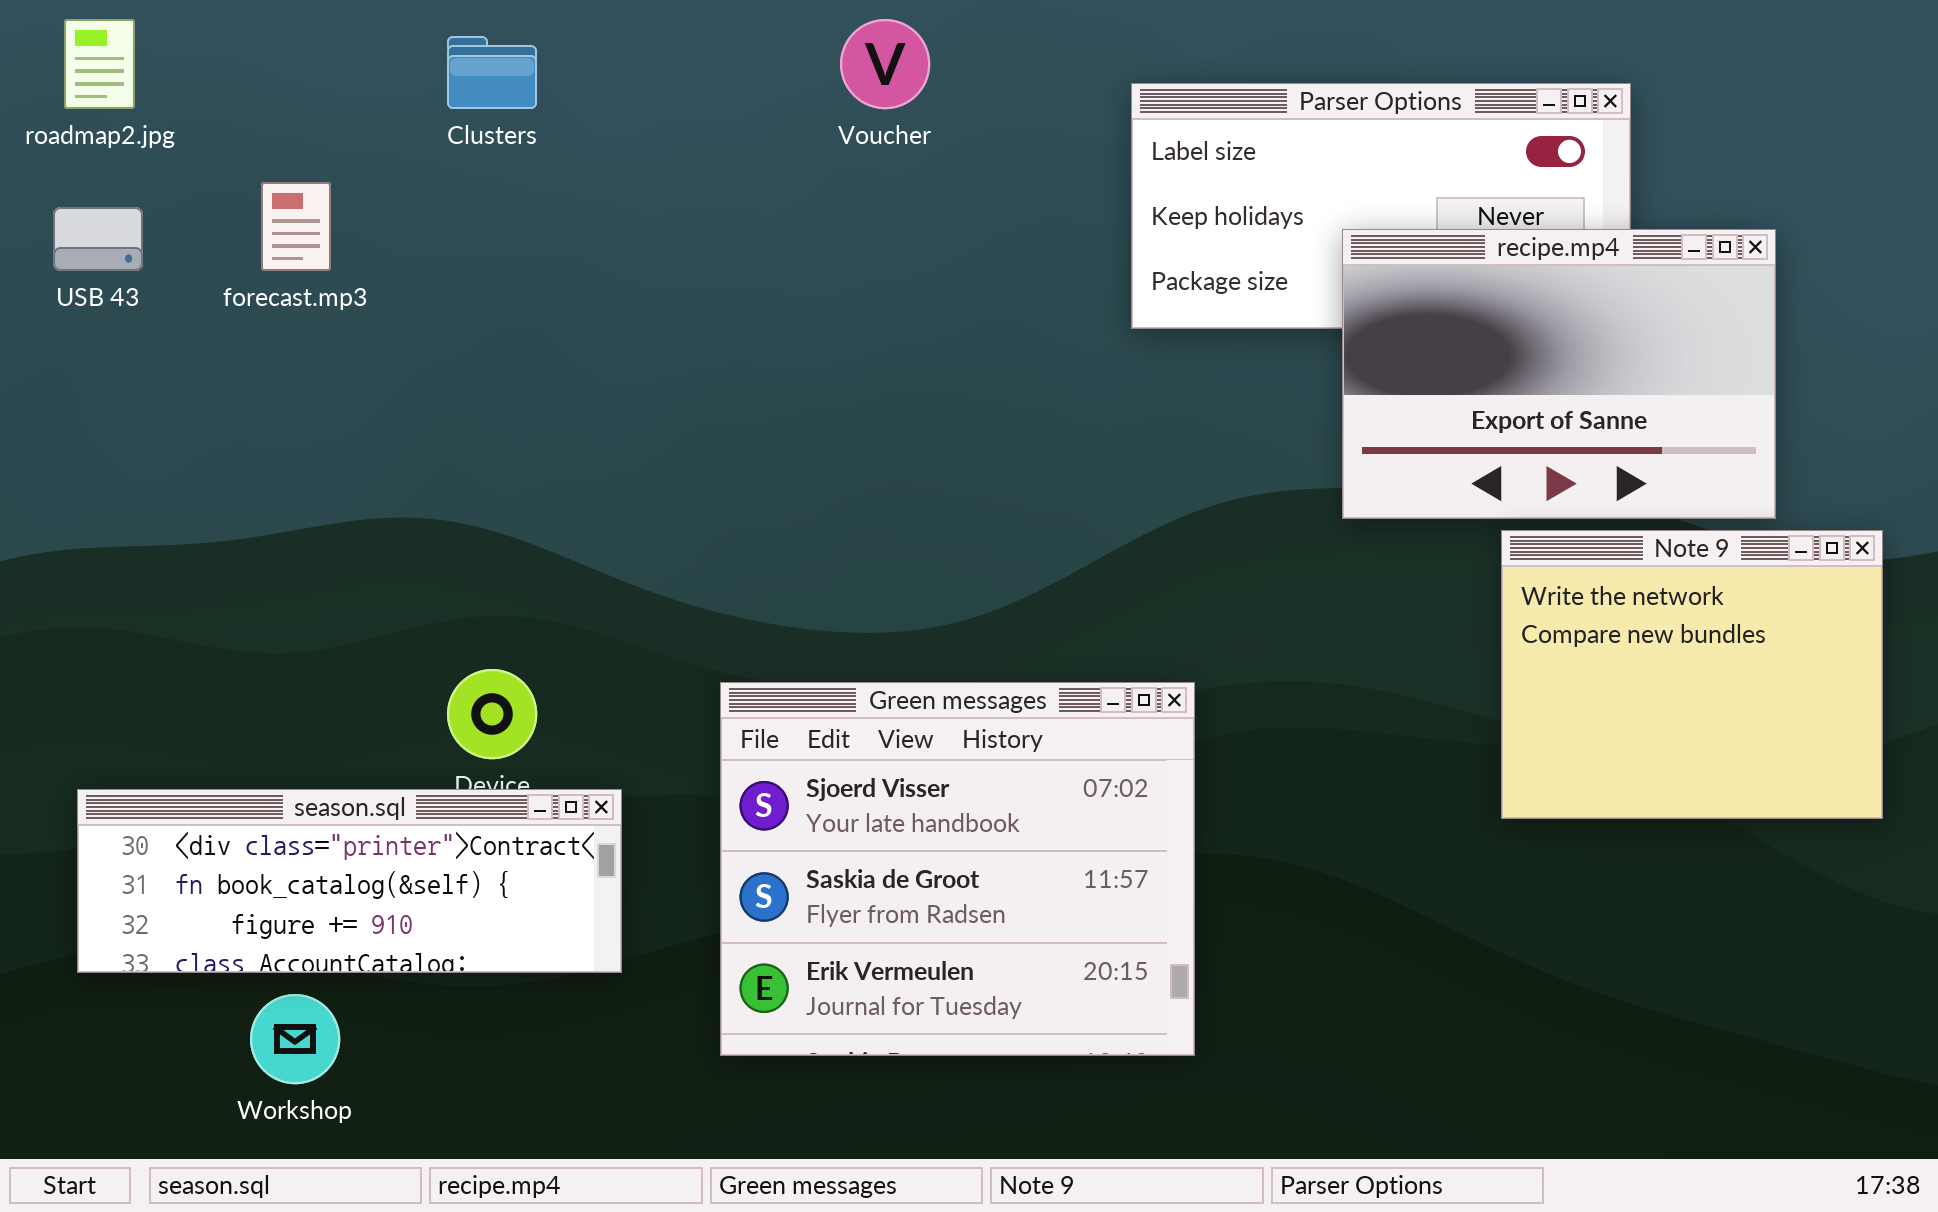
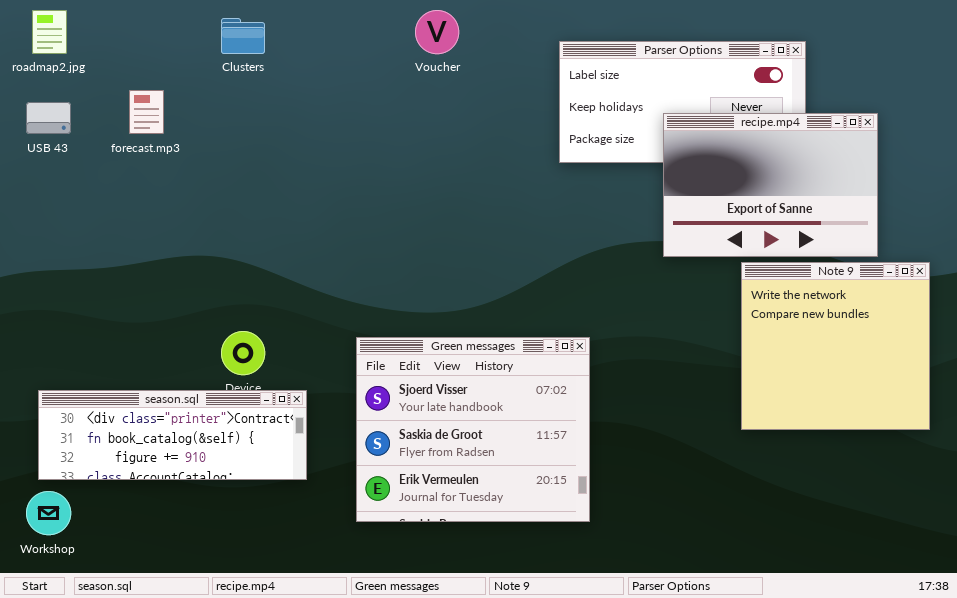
Note 9: [1501,530,1883,819] -> [741,262,930,430], resized
Workshop: [250,994,340,1084] -> [26,491,71,535], moved

